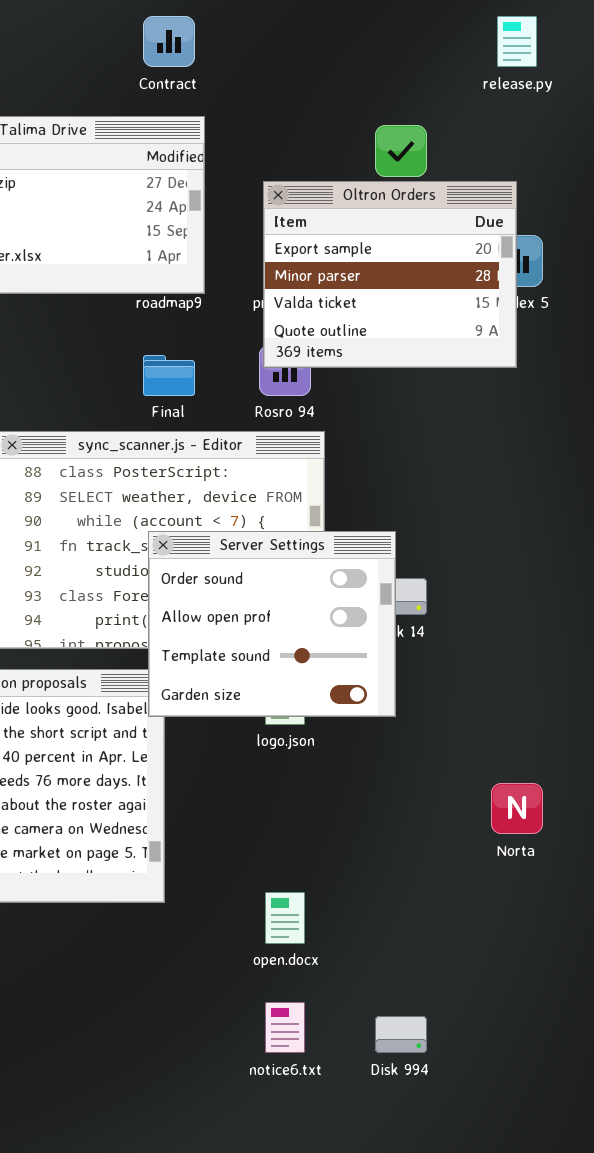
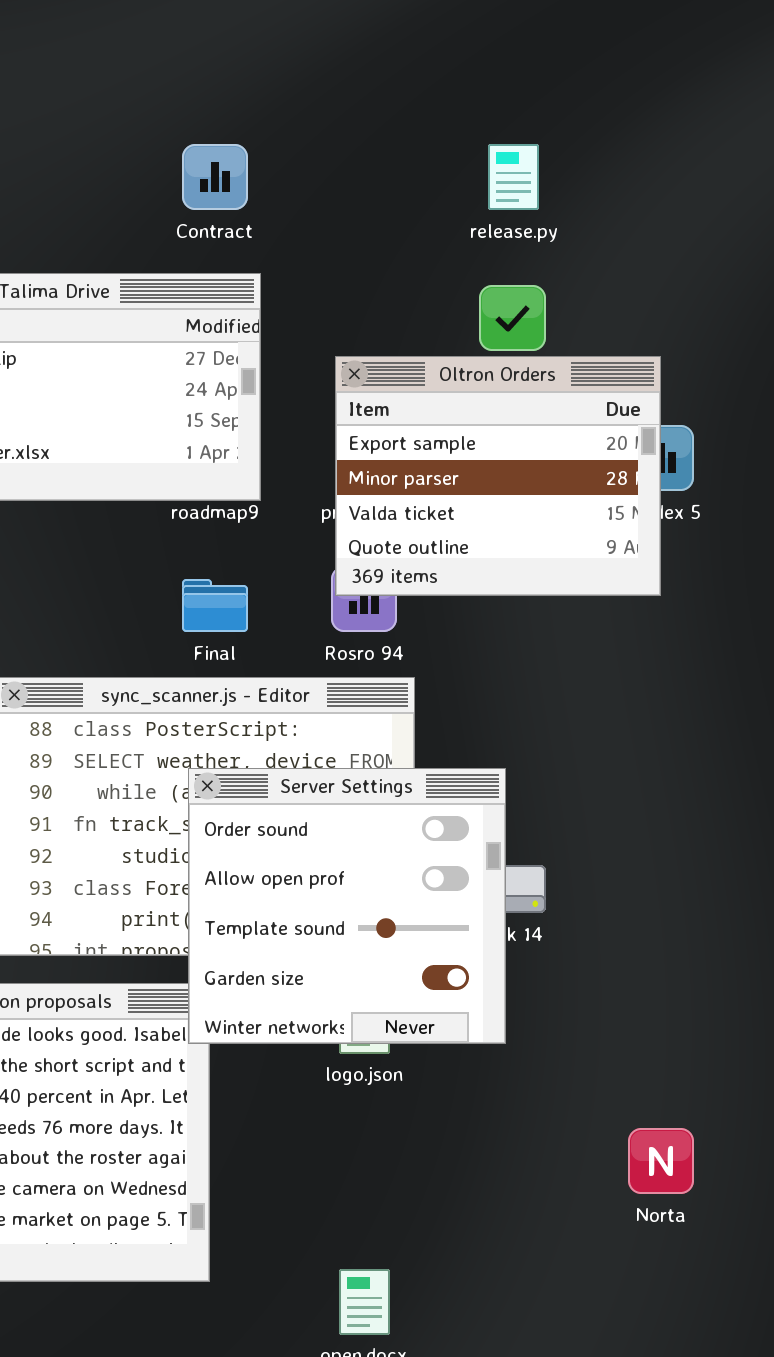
release.py: [497,16,537,67] -> [488,144,539,210], moved
Server Settings: [148,531,396,717] -> [188,768,506,1044], resized

